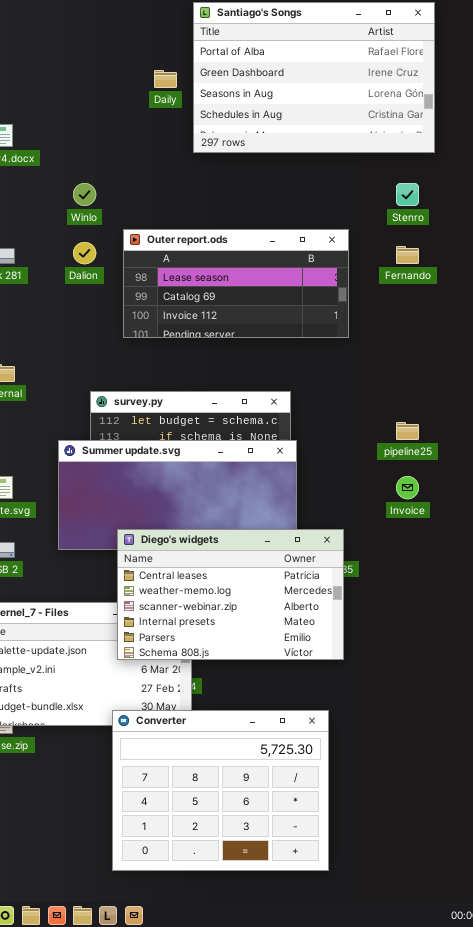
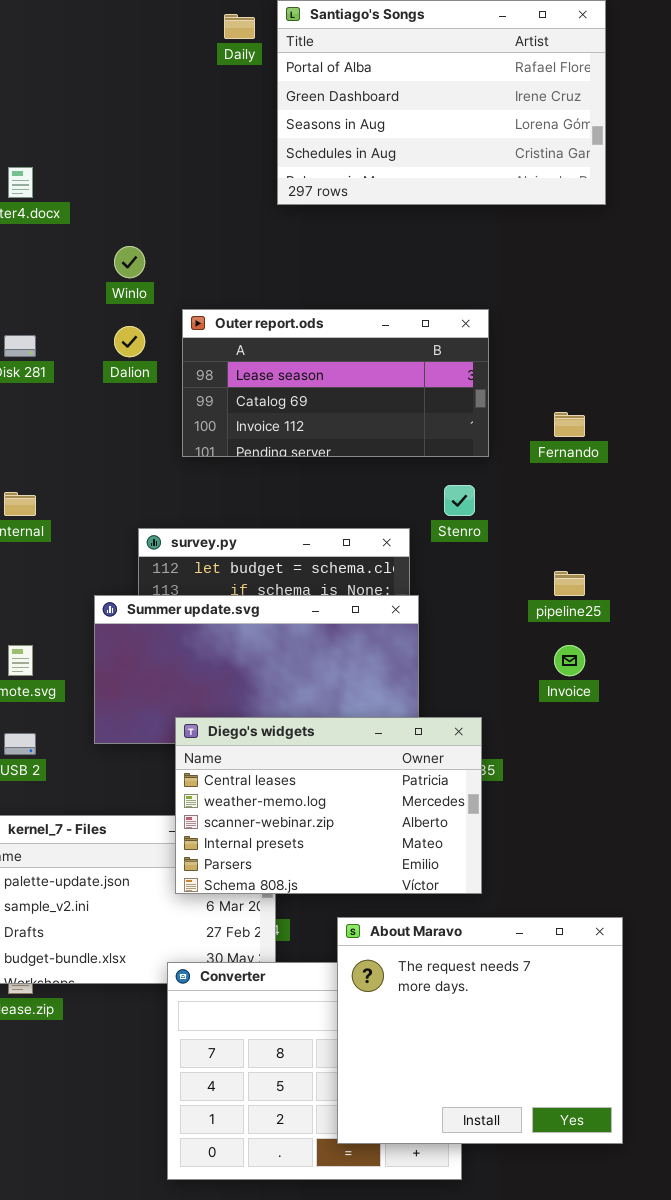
Daily: [154,70,177,88] -> [224,14,255,39], moved
Stenro: [396,183,419,206] -> [444,485,475,516], moved
Fernando: [396,246,419,264] -> [554,412,585,437], moved
About Maravo: none -> [337,917,623,1144], opened

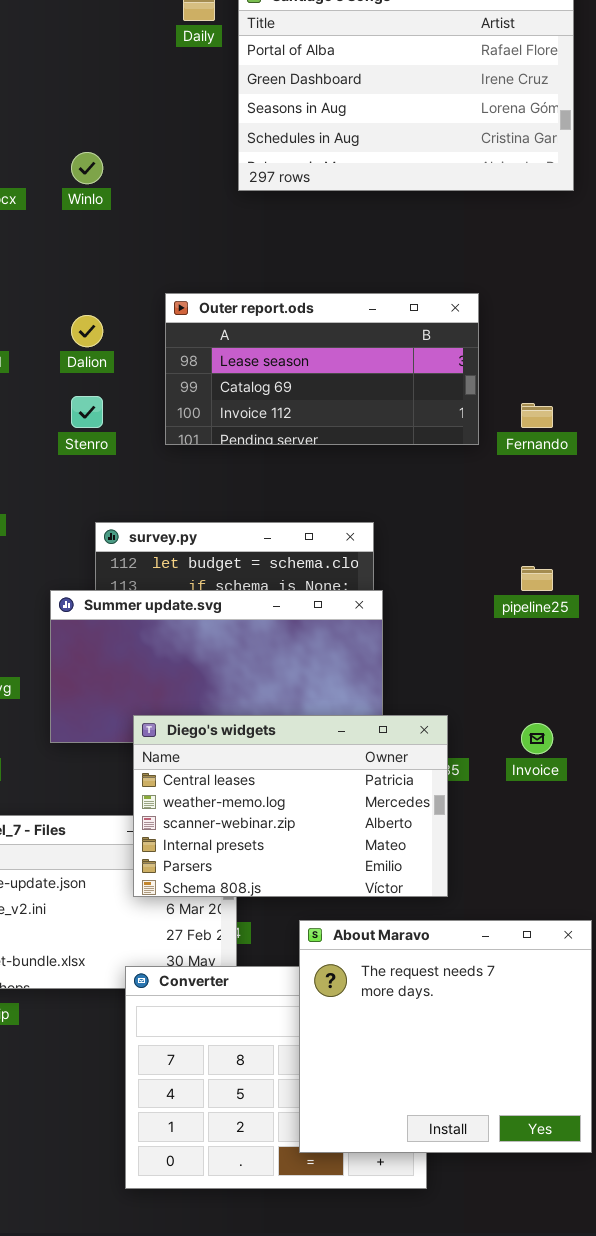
Winlo: [114,246,145,278] -> [71,152,103,184], moved
Outer report.ods: [182,309,489,457] -> [165,293,479,445], moved
Stenro: [444,485,475,516] -> [71,396,103,428], moved
Invoice: [554,645,585,676] -> [521,723,553,754], moved

